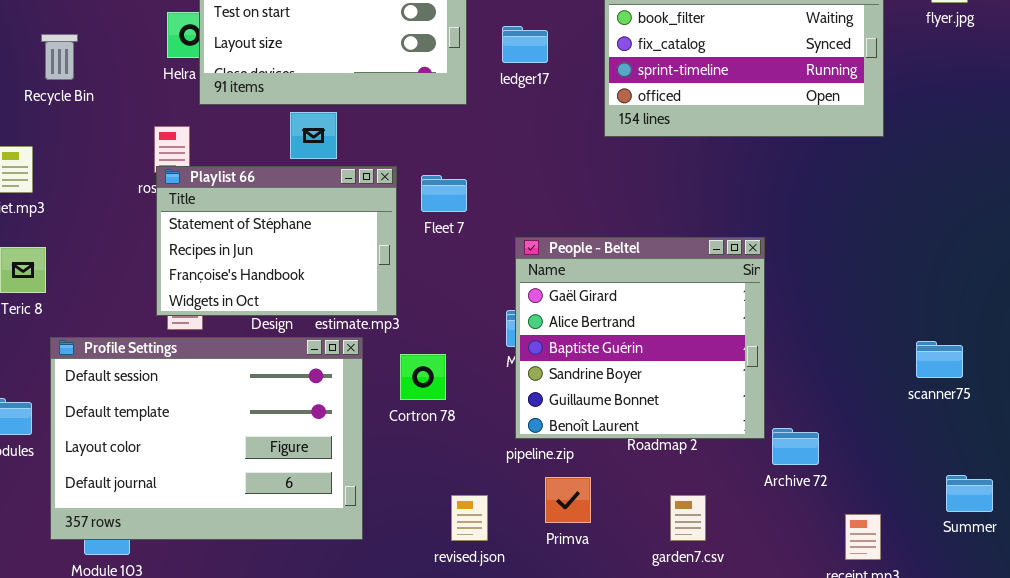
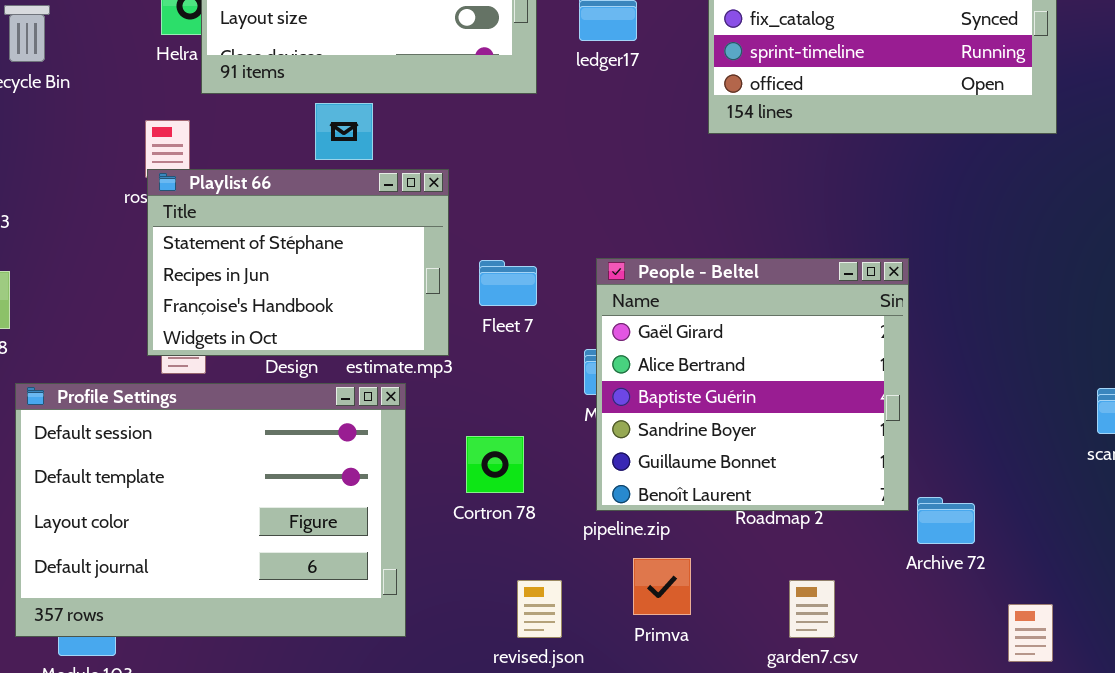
Fleet 7: [421,175,467,212] -> [479,260,537,306], moved
Cortron 78: [400,354,446,400] -> [466,436,524,493], moved

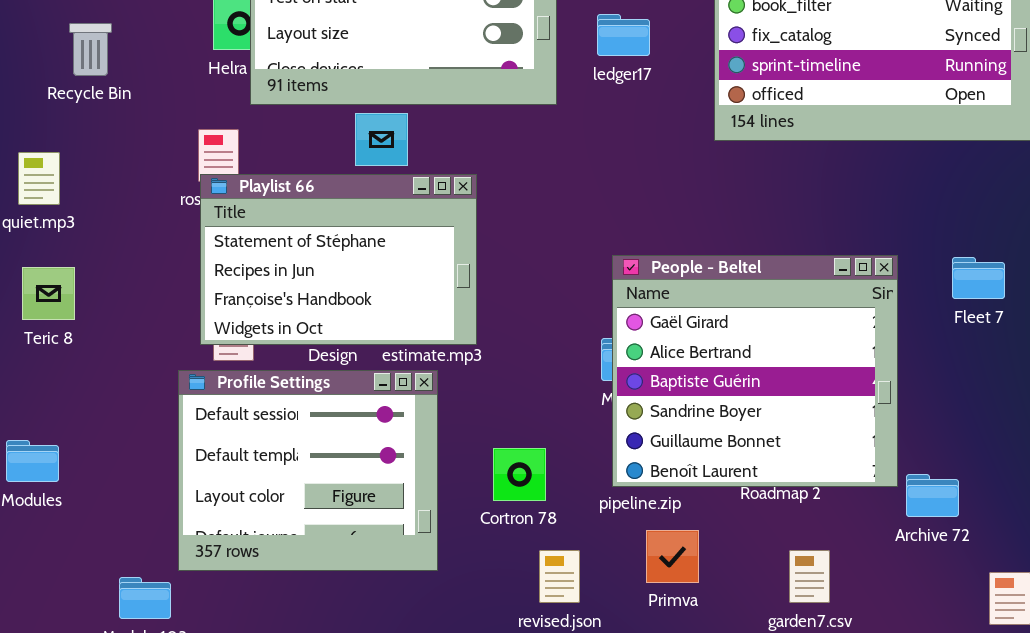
Fleet 7: [479,260,537,306] -> [952,257,1005,299], moved
Profile Settings: [15,383,406,637] -> [178,370,438,571], resized
Cortron 78: [466,436,524,493] -> [493,448,546,501], moved

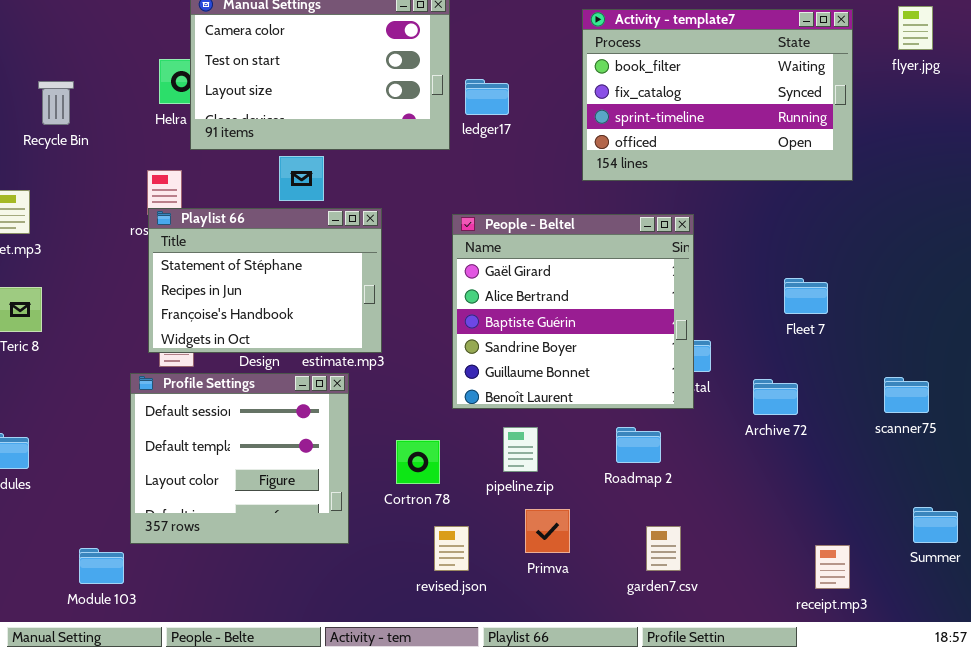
ledger17: [597,14,650,56] -> [465,79,509,115], moved
People - Beltel: [612,255,898,487] -> [452,214,694,409], moved
Archive 72: [906,474,959,517] -> [753,379,798,415], moved

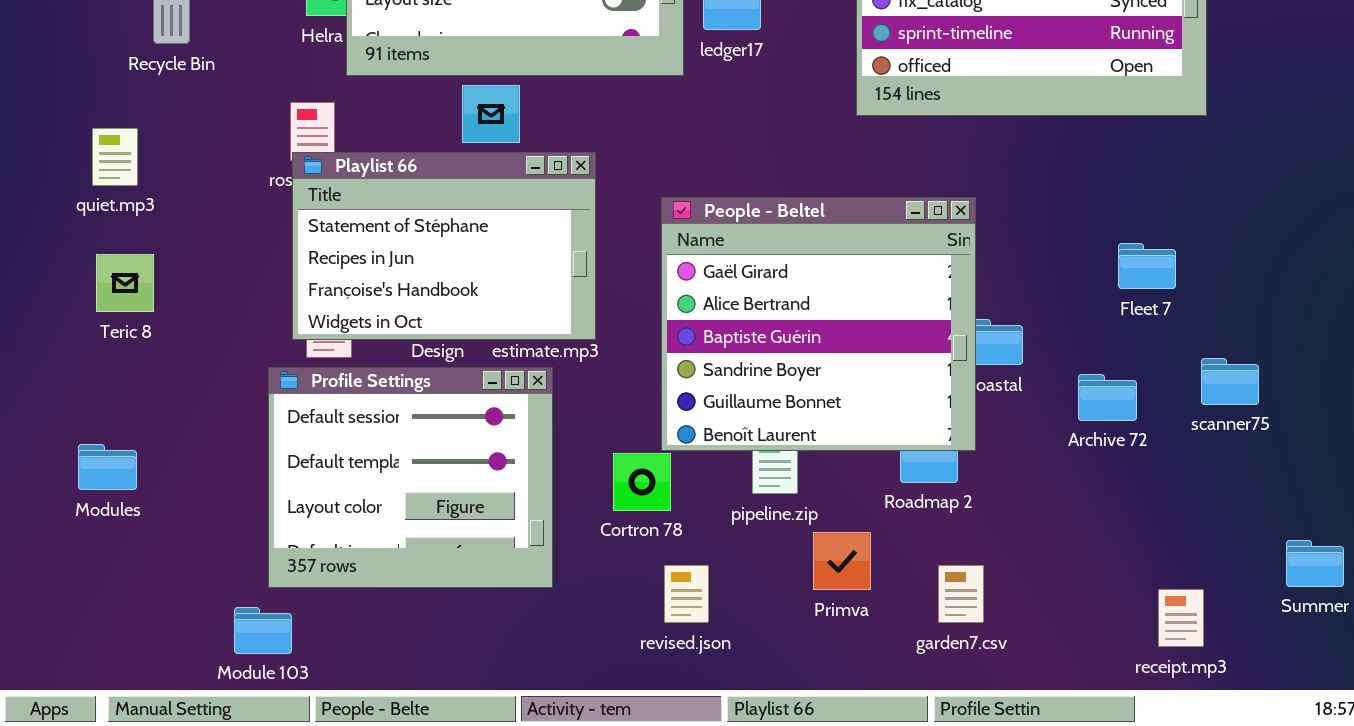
People - Beltel: [452,214,694,409] -> [661,197,976,451], moved
scanner75: [884,377,929,413] -> [1201,358,1259,405], moved
Primva: [525,509,570,553] -> [813,532,871,590], moved
Module 103: [79,548,124,584] -> [234,607,292,654], moved

